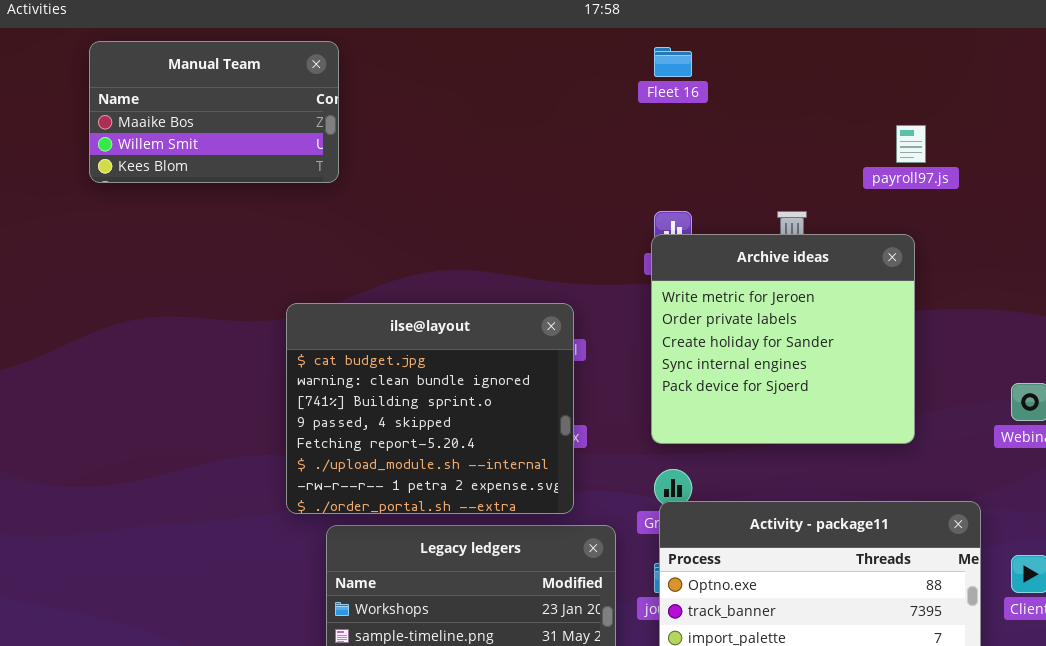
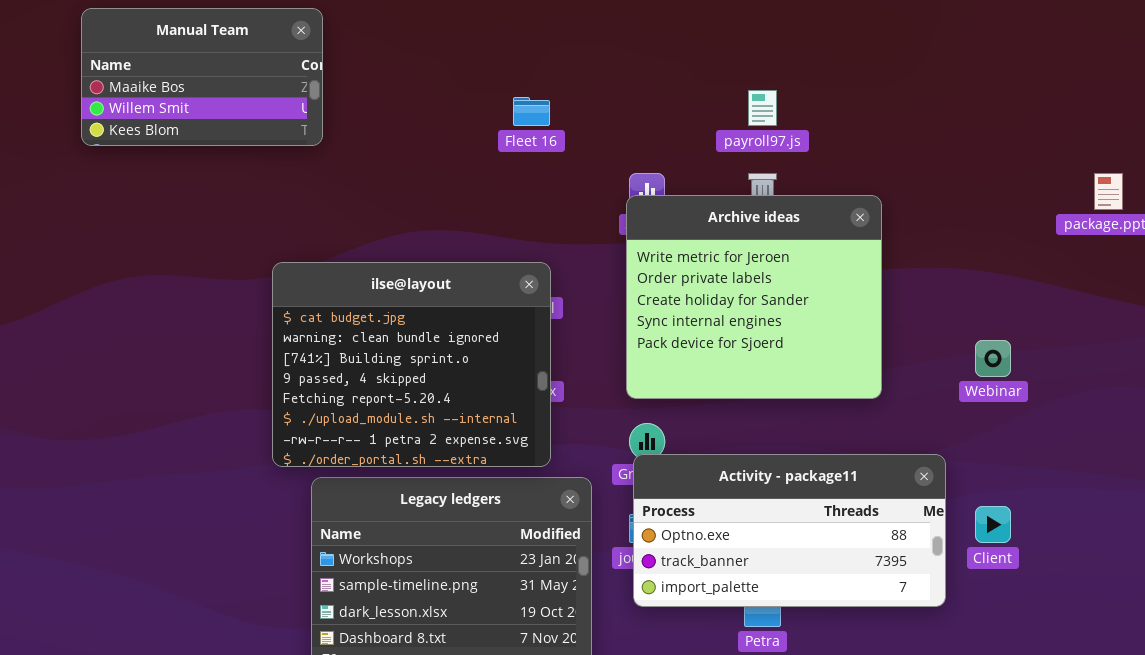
Fleet 16: [654,47,692,77] -> [513,97,550,126], moved
payroll97.js: [896,125,926,163] -> [748,90,777,126], moved

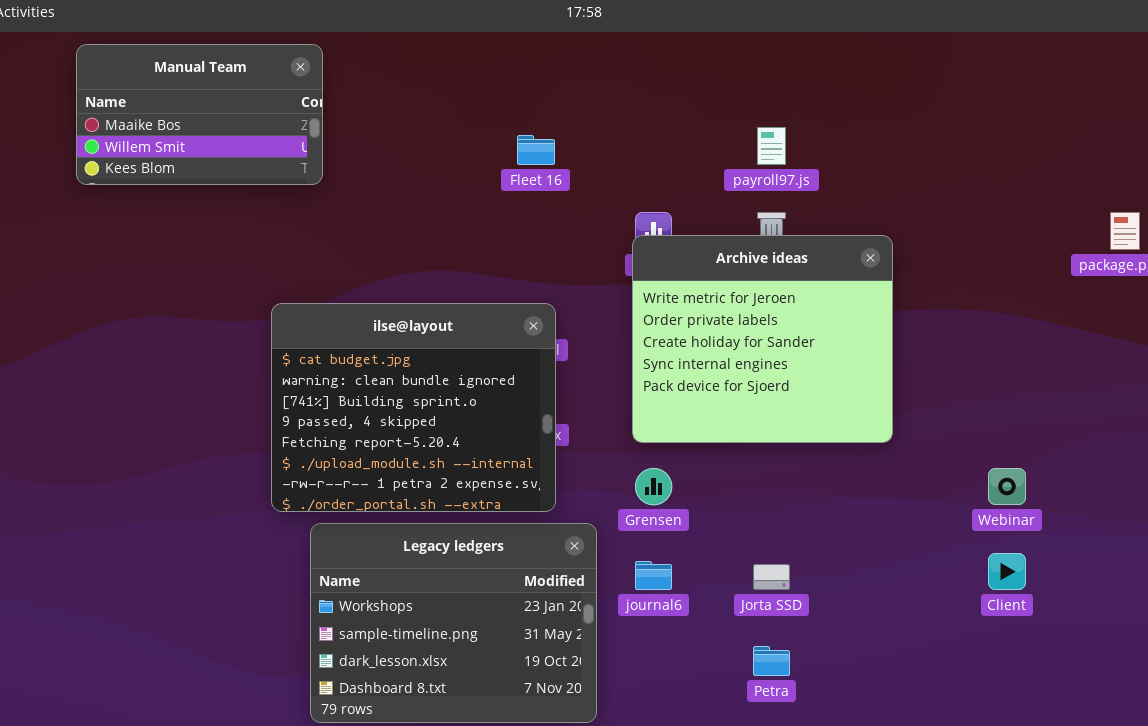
Webinar: [975,340,1011,377] -> [988,468,1026,505], moved
Activity - package11: [633,454,946,607] -> none, closed

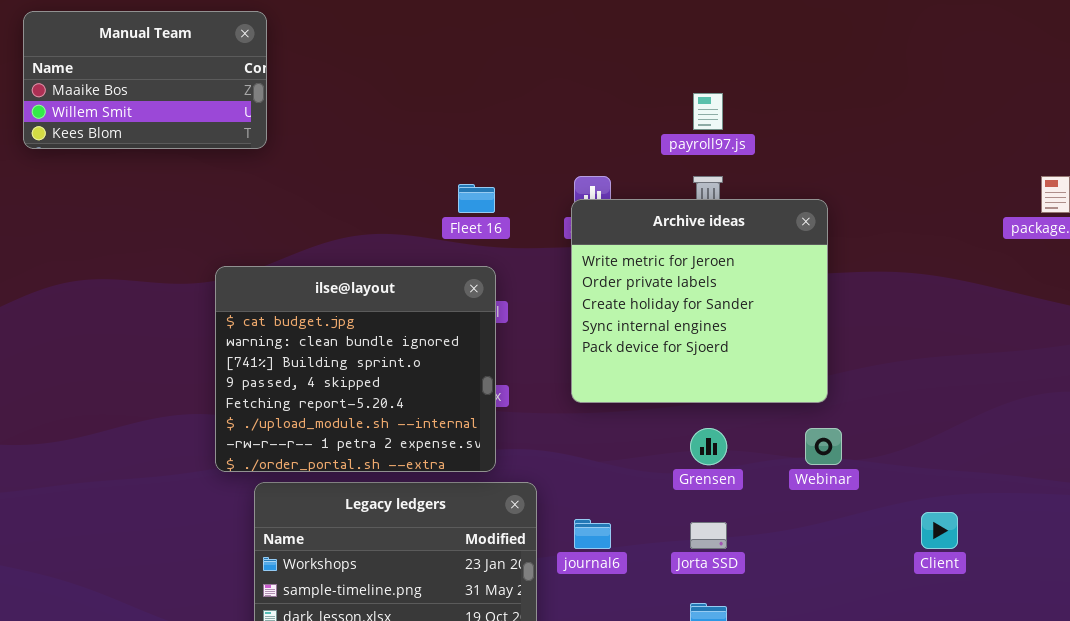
Fleet 16: [517,135,555,165] -> [458,184,495,213], moved
Grensen: [635,468,672,505] -> [690,428,727,465], moved
Webinar: [988,468,1026,505] -> [805,428,842,465], moved

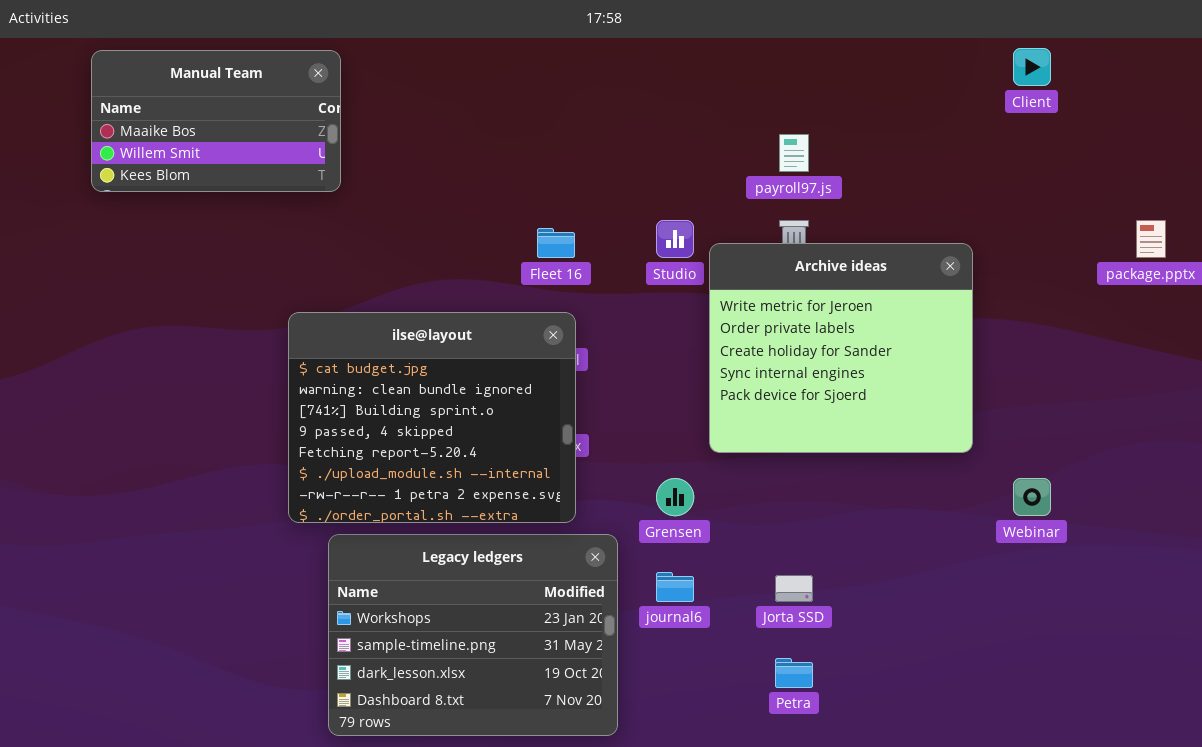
Archive ideas: [571,199,828,403] -> [709,243,973,453], moved
Grensen: [690,428,727,465] -> [656,478,694,516], moved
Webinar: [805,428,842,465] -> [1013,478,1051,516], moved
Client: [921,512,958,549] -> [1013,48,1051,86], moved

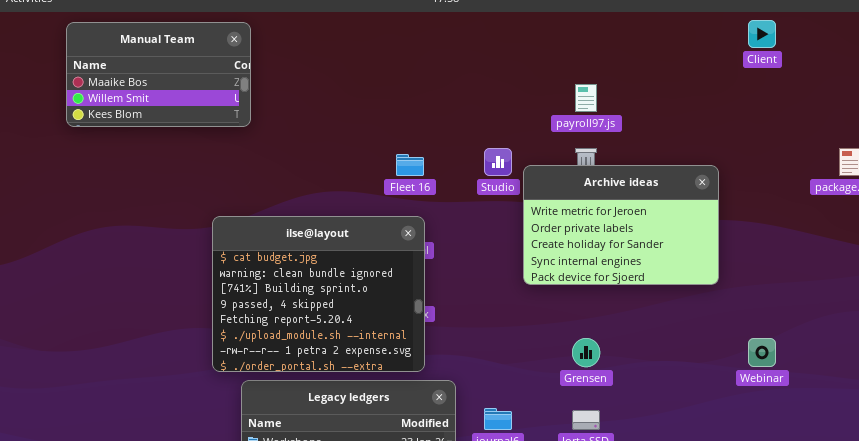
Archive ideas: [709,243,973,453] -> [523,165,719,285], resized
Grensen: [656,478,694,516] -> [572,338,600,367], moved

